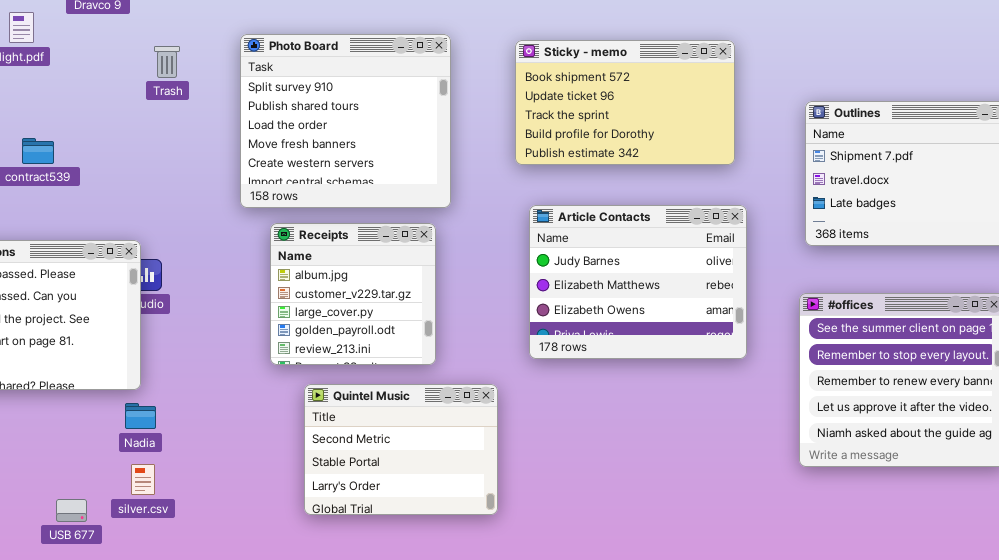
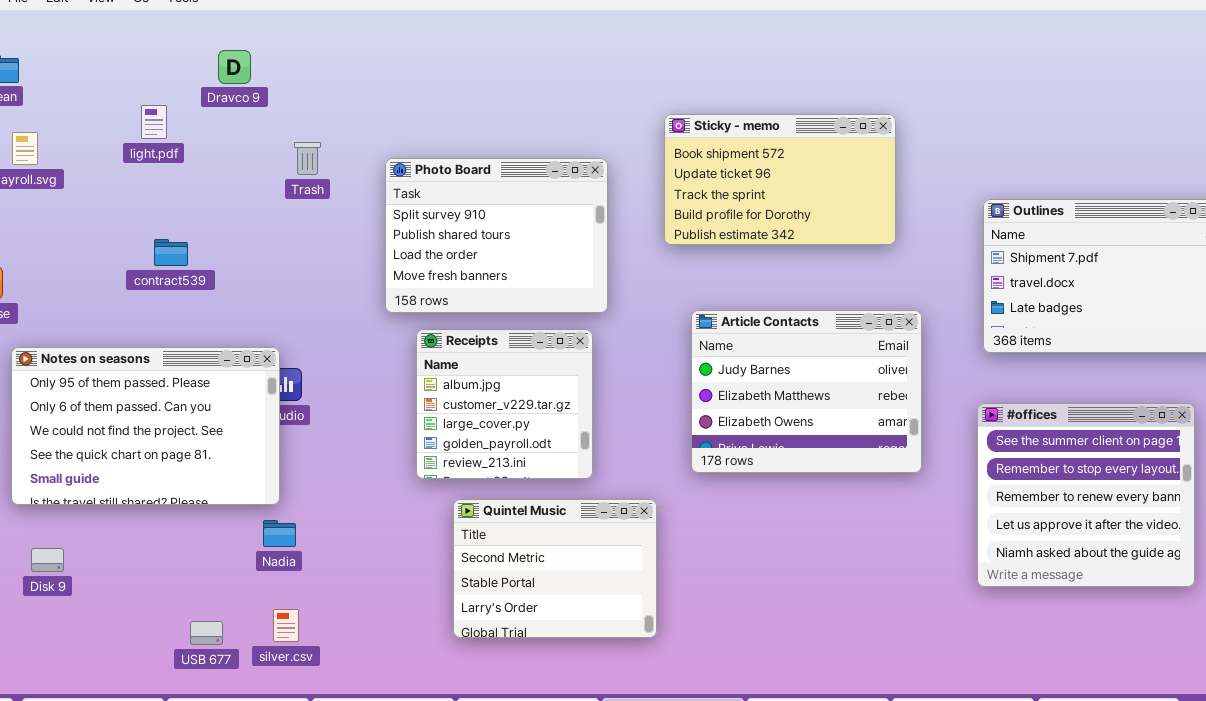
Photo Board: [240,34,451,208] -> [385,158,608,313], resized
Sticky - memo: [515,40,735,165] -> [664,114,896,245], moved
silver.csv: [131,464,155,495] -> [273,609,299,642], moved

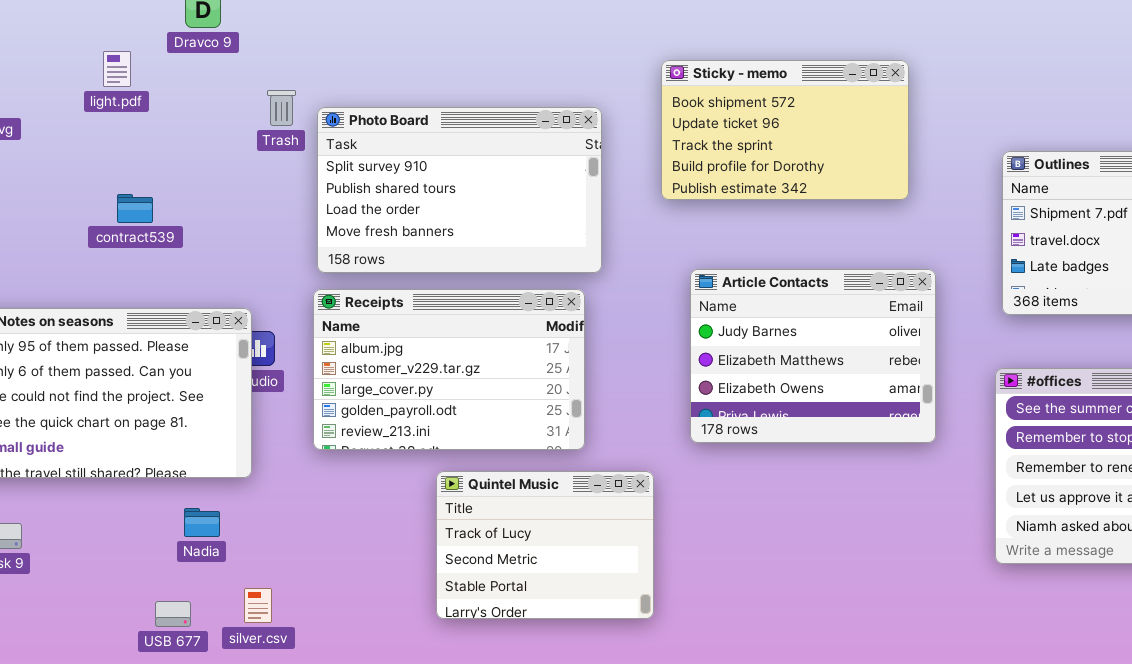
Photo Board: [385,158,608,313] -> [317,107,602,273], resized
Receipts: [416,329,593,479] -> [313,289,585,450], resized
Quintel Music: [453,499,657,638] -> [436,471,654,619], scrolled up 1 row
Nadia: [263,520,296,547] -> [184,508,220,537], moved

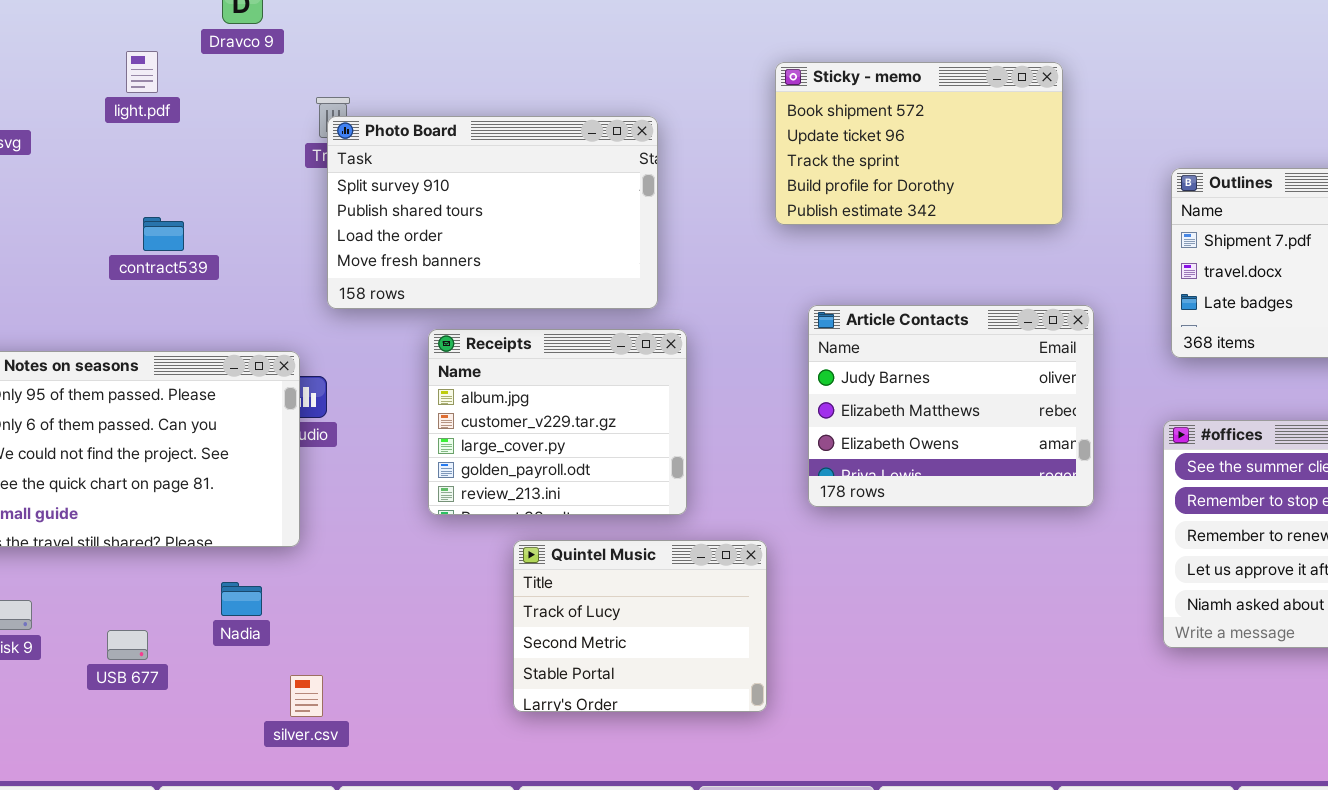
Photo Board: [317,107,602,273] -> [327,116,658,309], moved
Receipts: [313,289,585,450] -> [428,329,687,515], resized
USB 677: [155,601,191,627] -> [107,630,148,660], moved

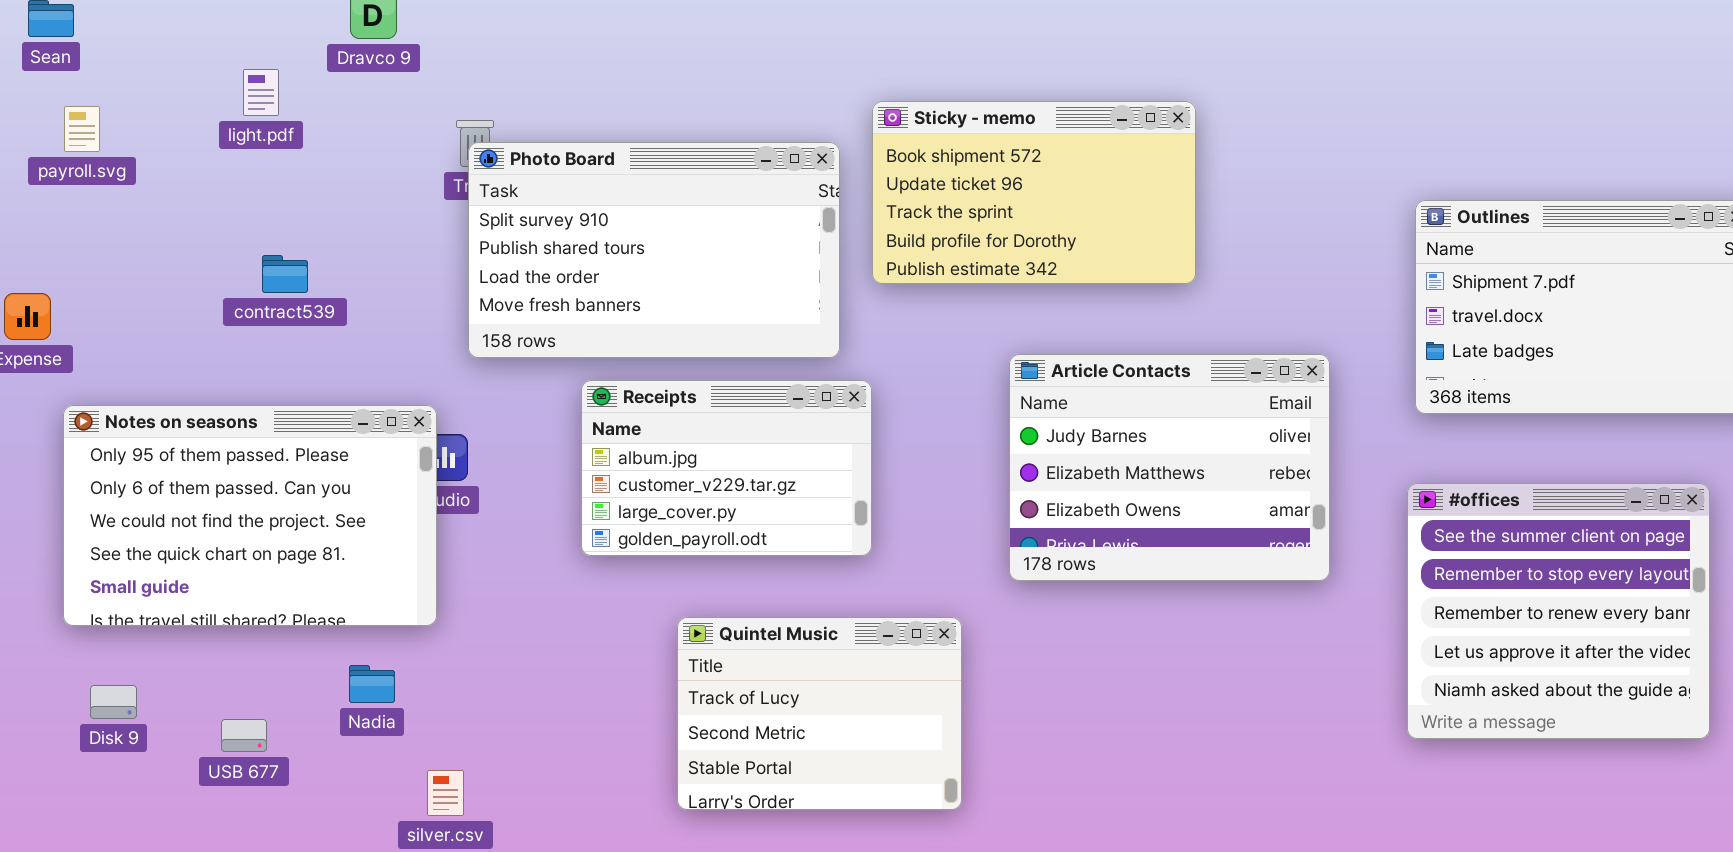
Sticky - memo: [775,62,1063,225] -> [872,101,1196,284], moved
Receipts: [428,329,687,515] -> [581,380,872,556], resized

